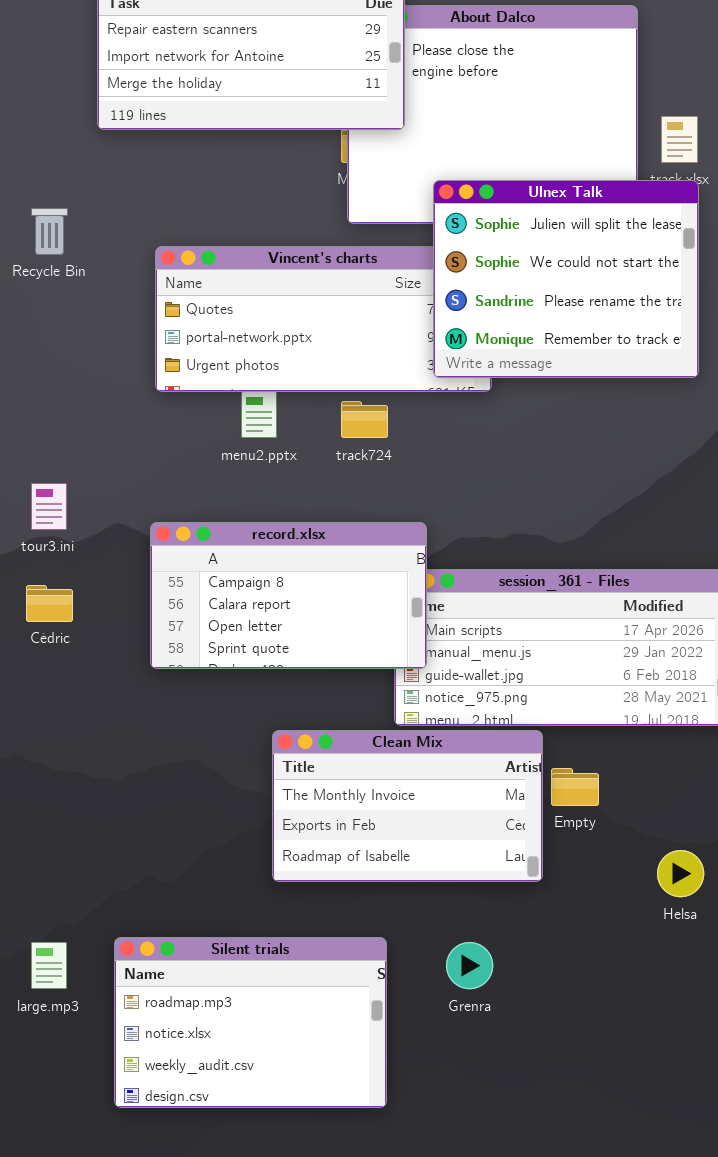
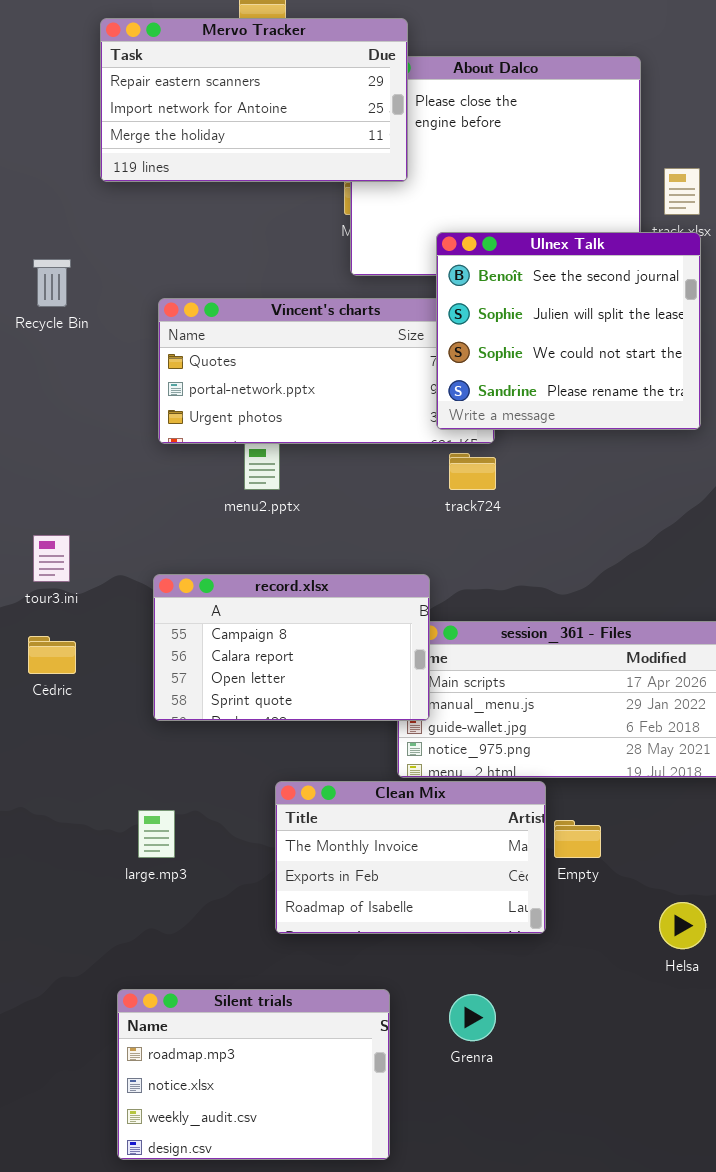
Ulnex Talk: [433,180,699,378] -> [436,232,701,430], scrolled up 1 row
track724: [341,401,388,438] -> [449,453,496,490], moved
large.mp3: [31,942,67,989] -> [138,810,175,858], moved

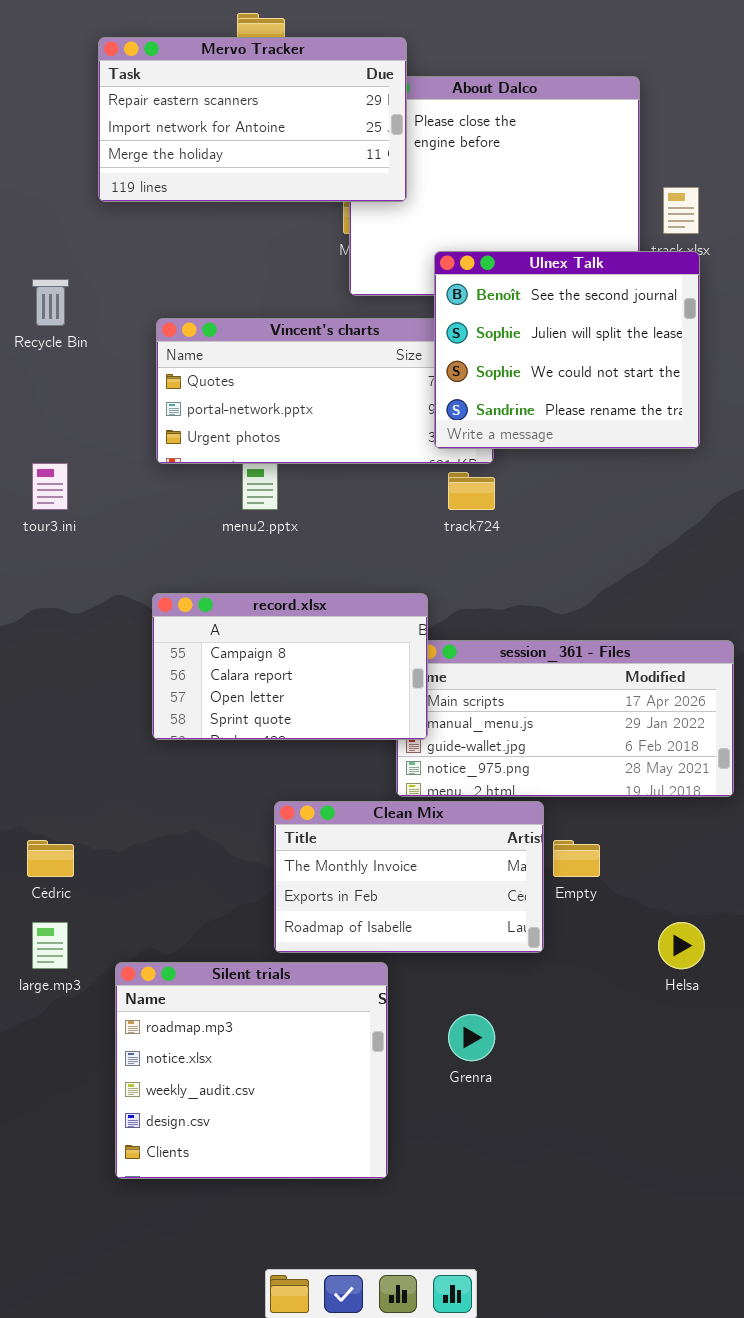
tour3.ini: [33,535,70,582] -> [32,463,68,510], moved
Cédric: [28,636,76,674] -> [27,840,74,877], moved
large.mp3: [138,810,175,858] -> [32,922,68,969], moved
Silent trials: [117,989,390,1160] -> [115,962,388,1179], resized

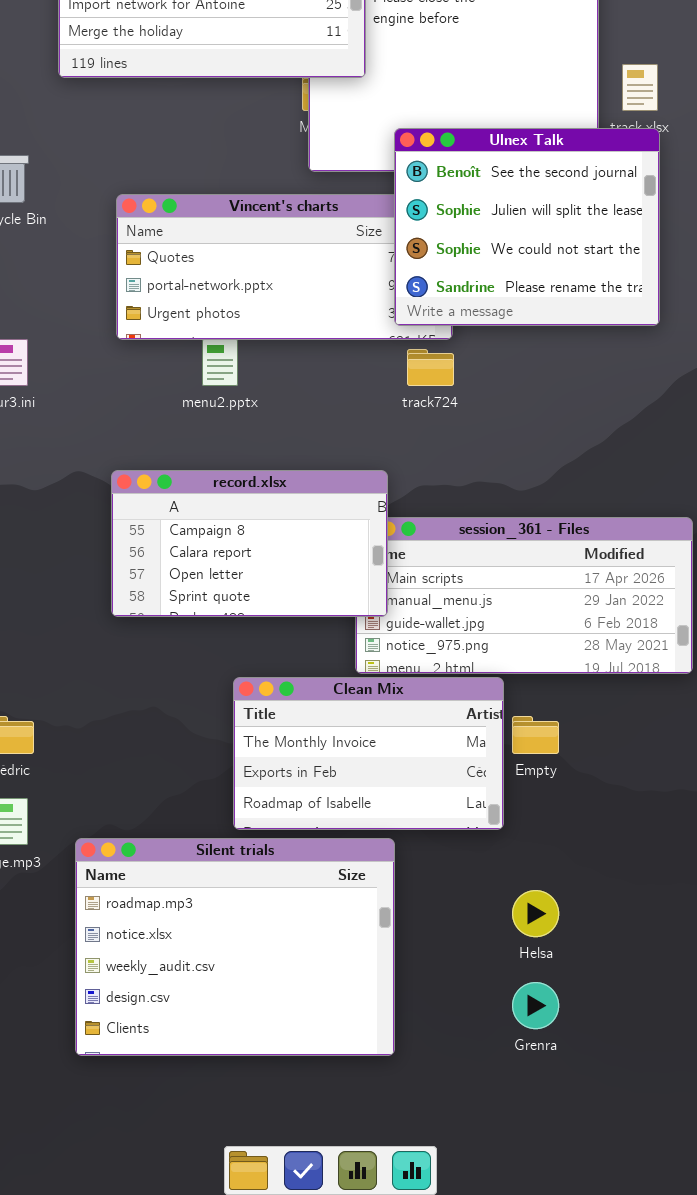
Helsa: [658,922,705,969] -> [512,890,559,937], moved
Silent trials: [115,962,388,1179] -> [75,838,395,1056], resized
Grenra: [448,1014,495,1061] -> [512,982,559,1029], moved

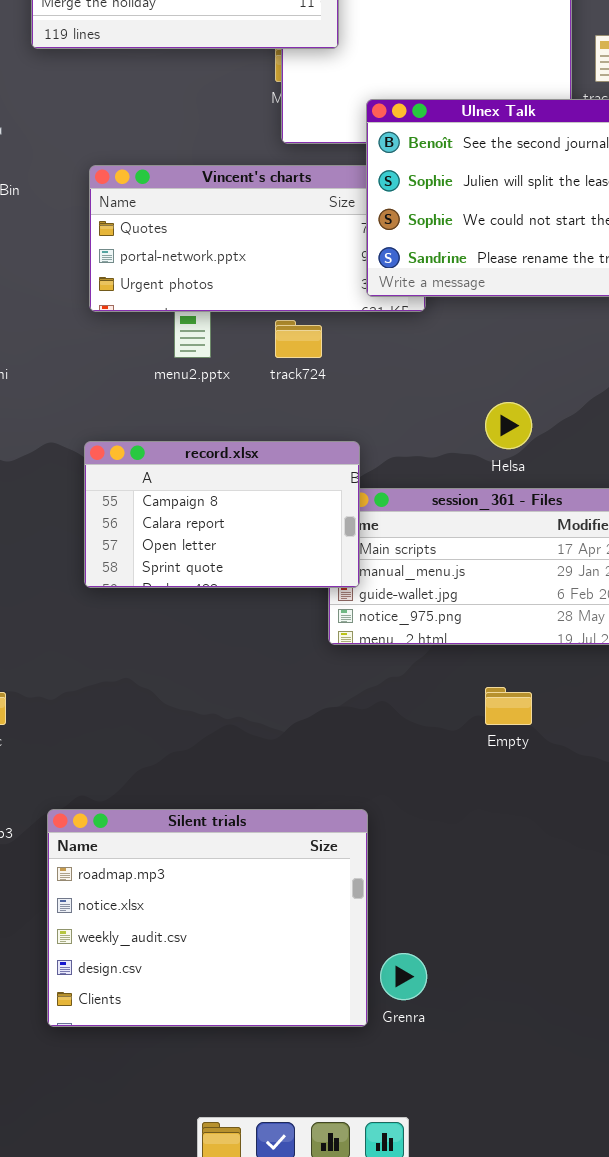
track724: [407,349,454,386] -> [275,320,322,358], moved
Clean Mix: [233,677,504,830] -> none, closed
Helsa: [512,890,559,937] -> [485,402,532,449], moved
Grenra: [512,982,559,1029] -> [380,953,427,1000], moved

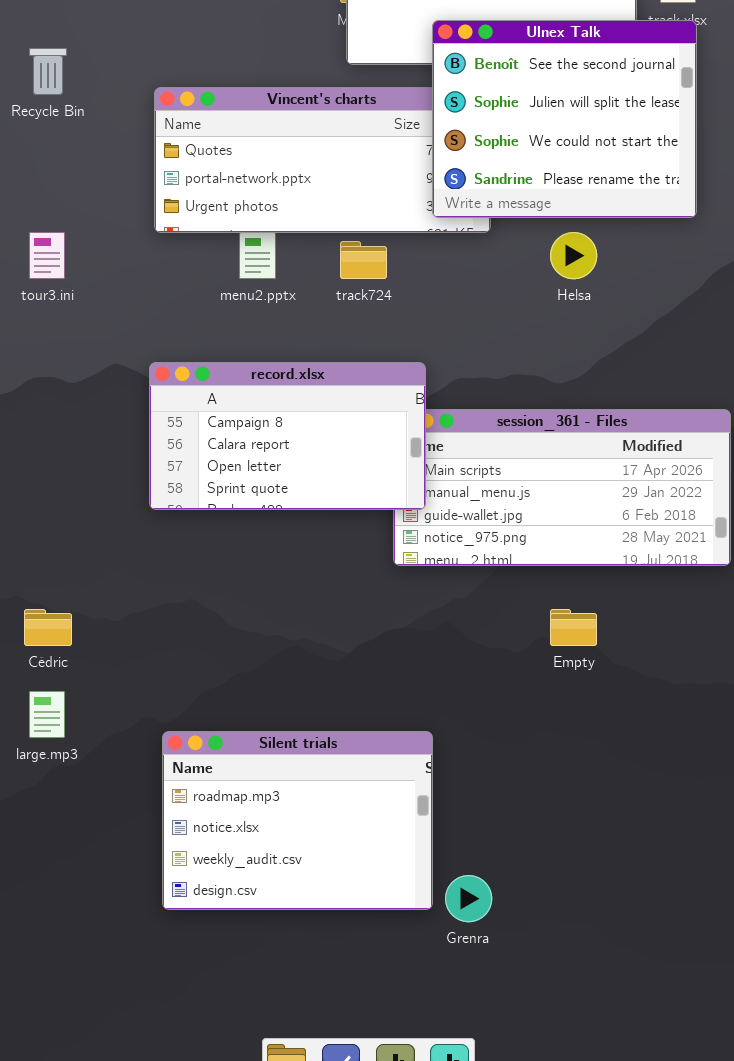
Helsa: [485,402,532,449] -> [550,232,597,279], moved
Silent trials: [47,809,368,1027] -> [162,731,433,910], resized

